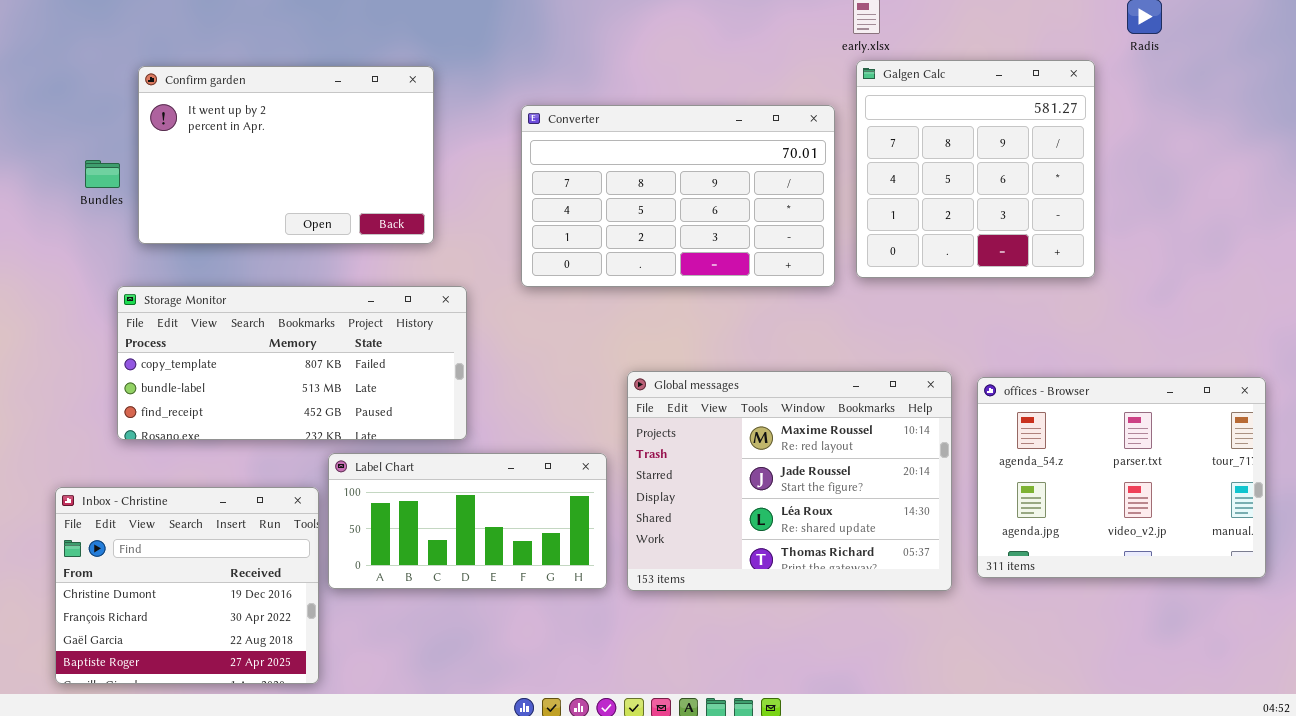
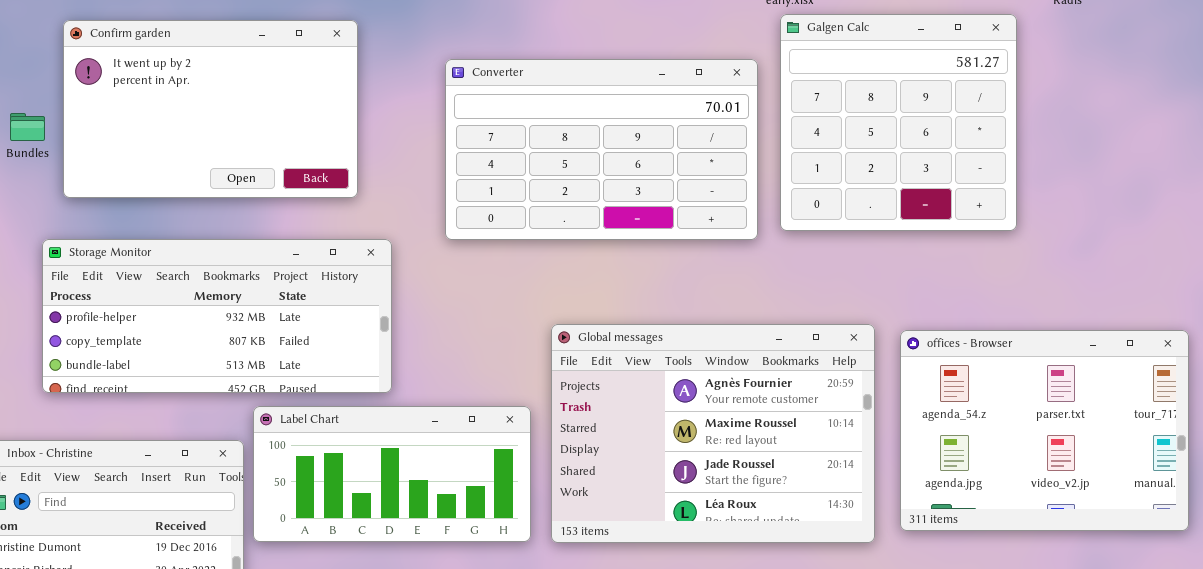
Storage Monitor: [117,286,467,440] -> [42,239,392,393], scrolled up 1 row
Global messages: [627,371,952,591] -> [551,324,875,543], scrolled up 1 row

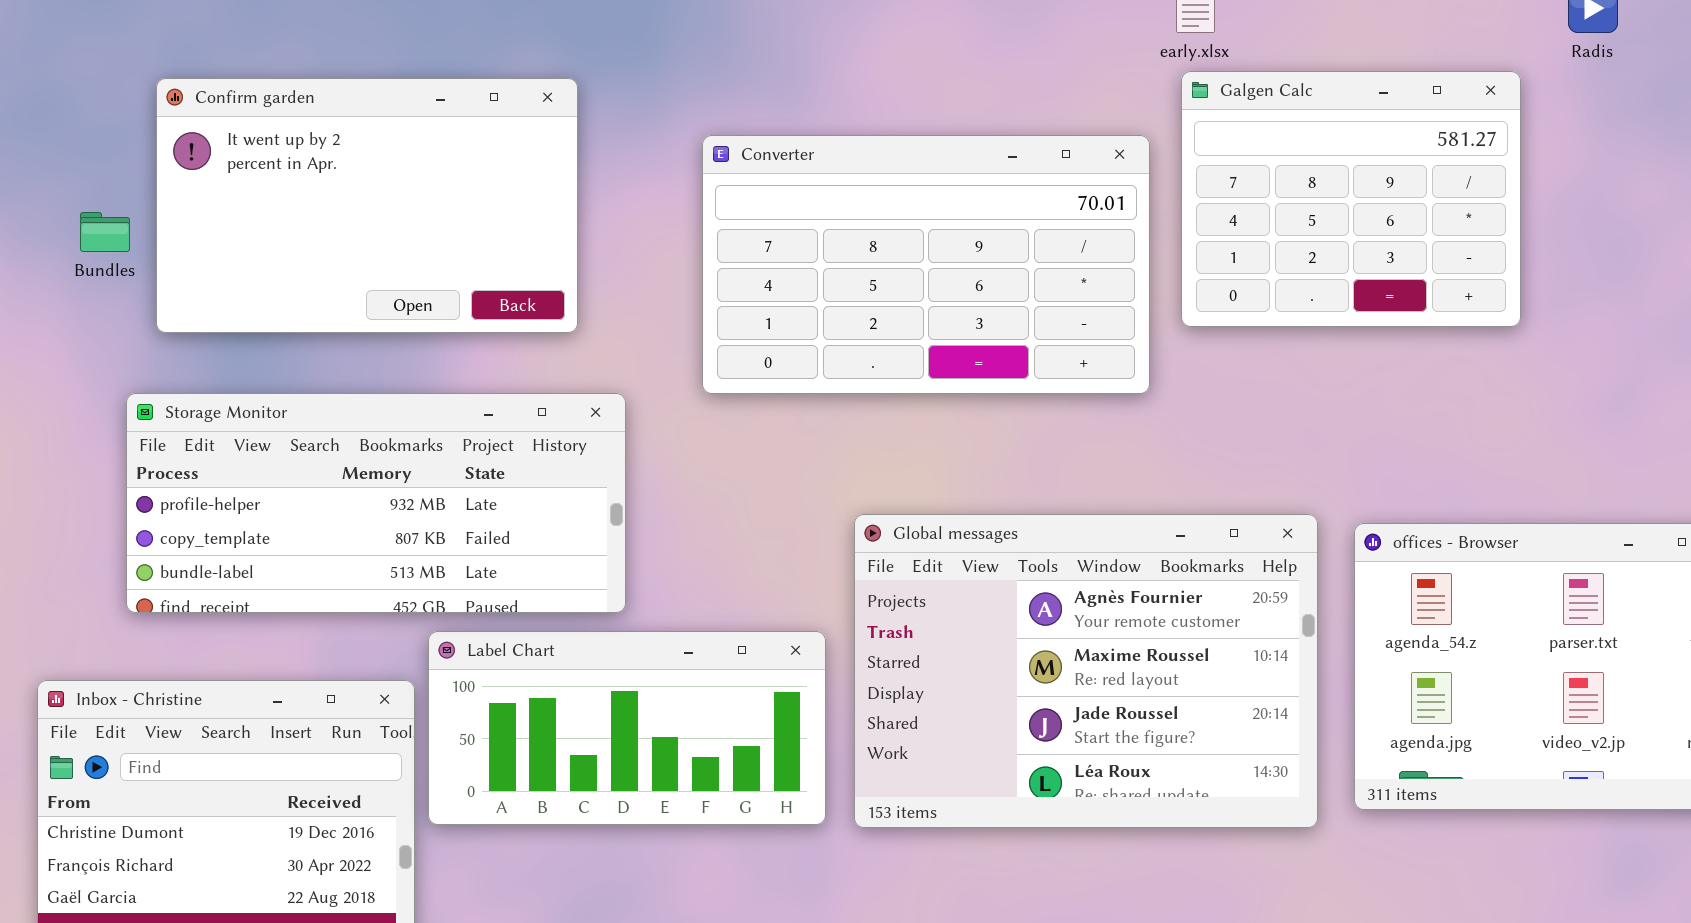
Galgen Calc: [780,14,1017,231] -> [1181,71,1521,327], resized

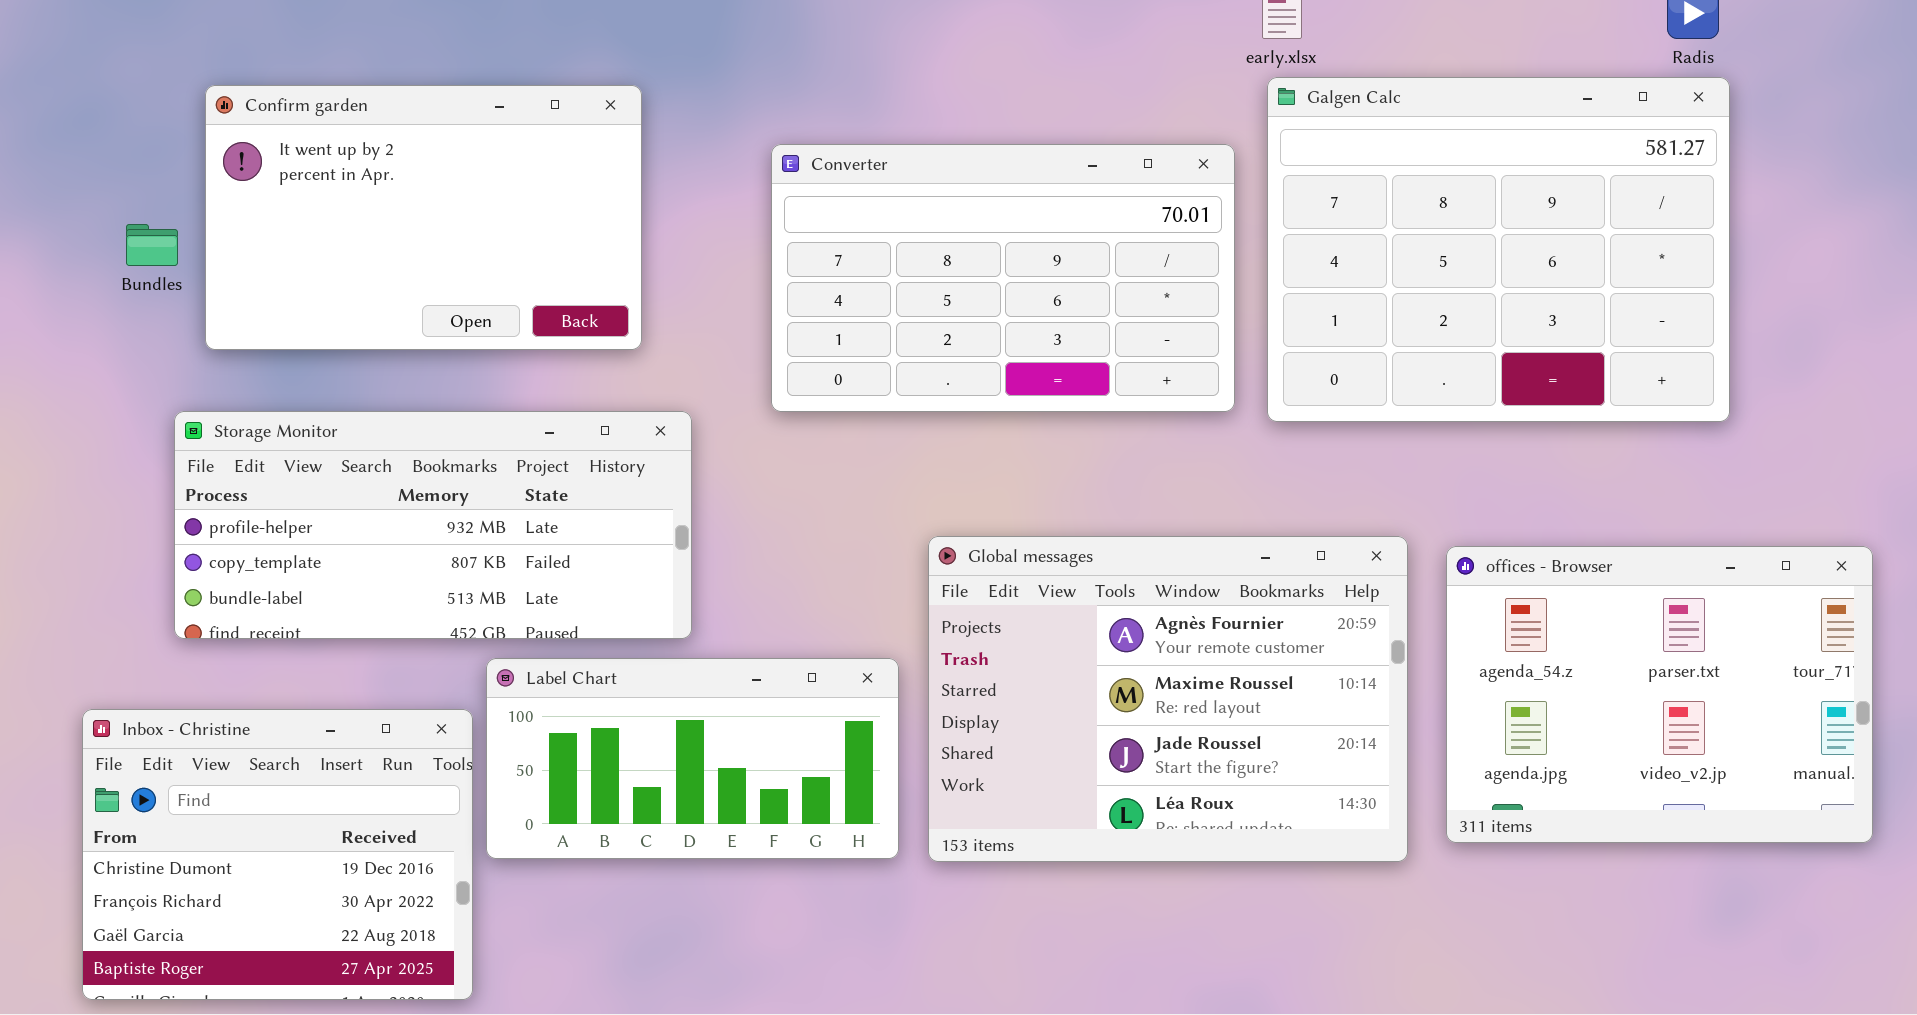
Galgen Calc: [1181,71,1521,327] -> [1267,77,1730,422], resized

